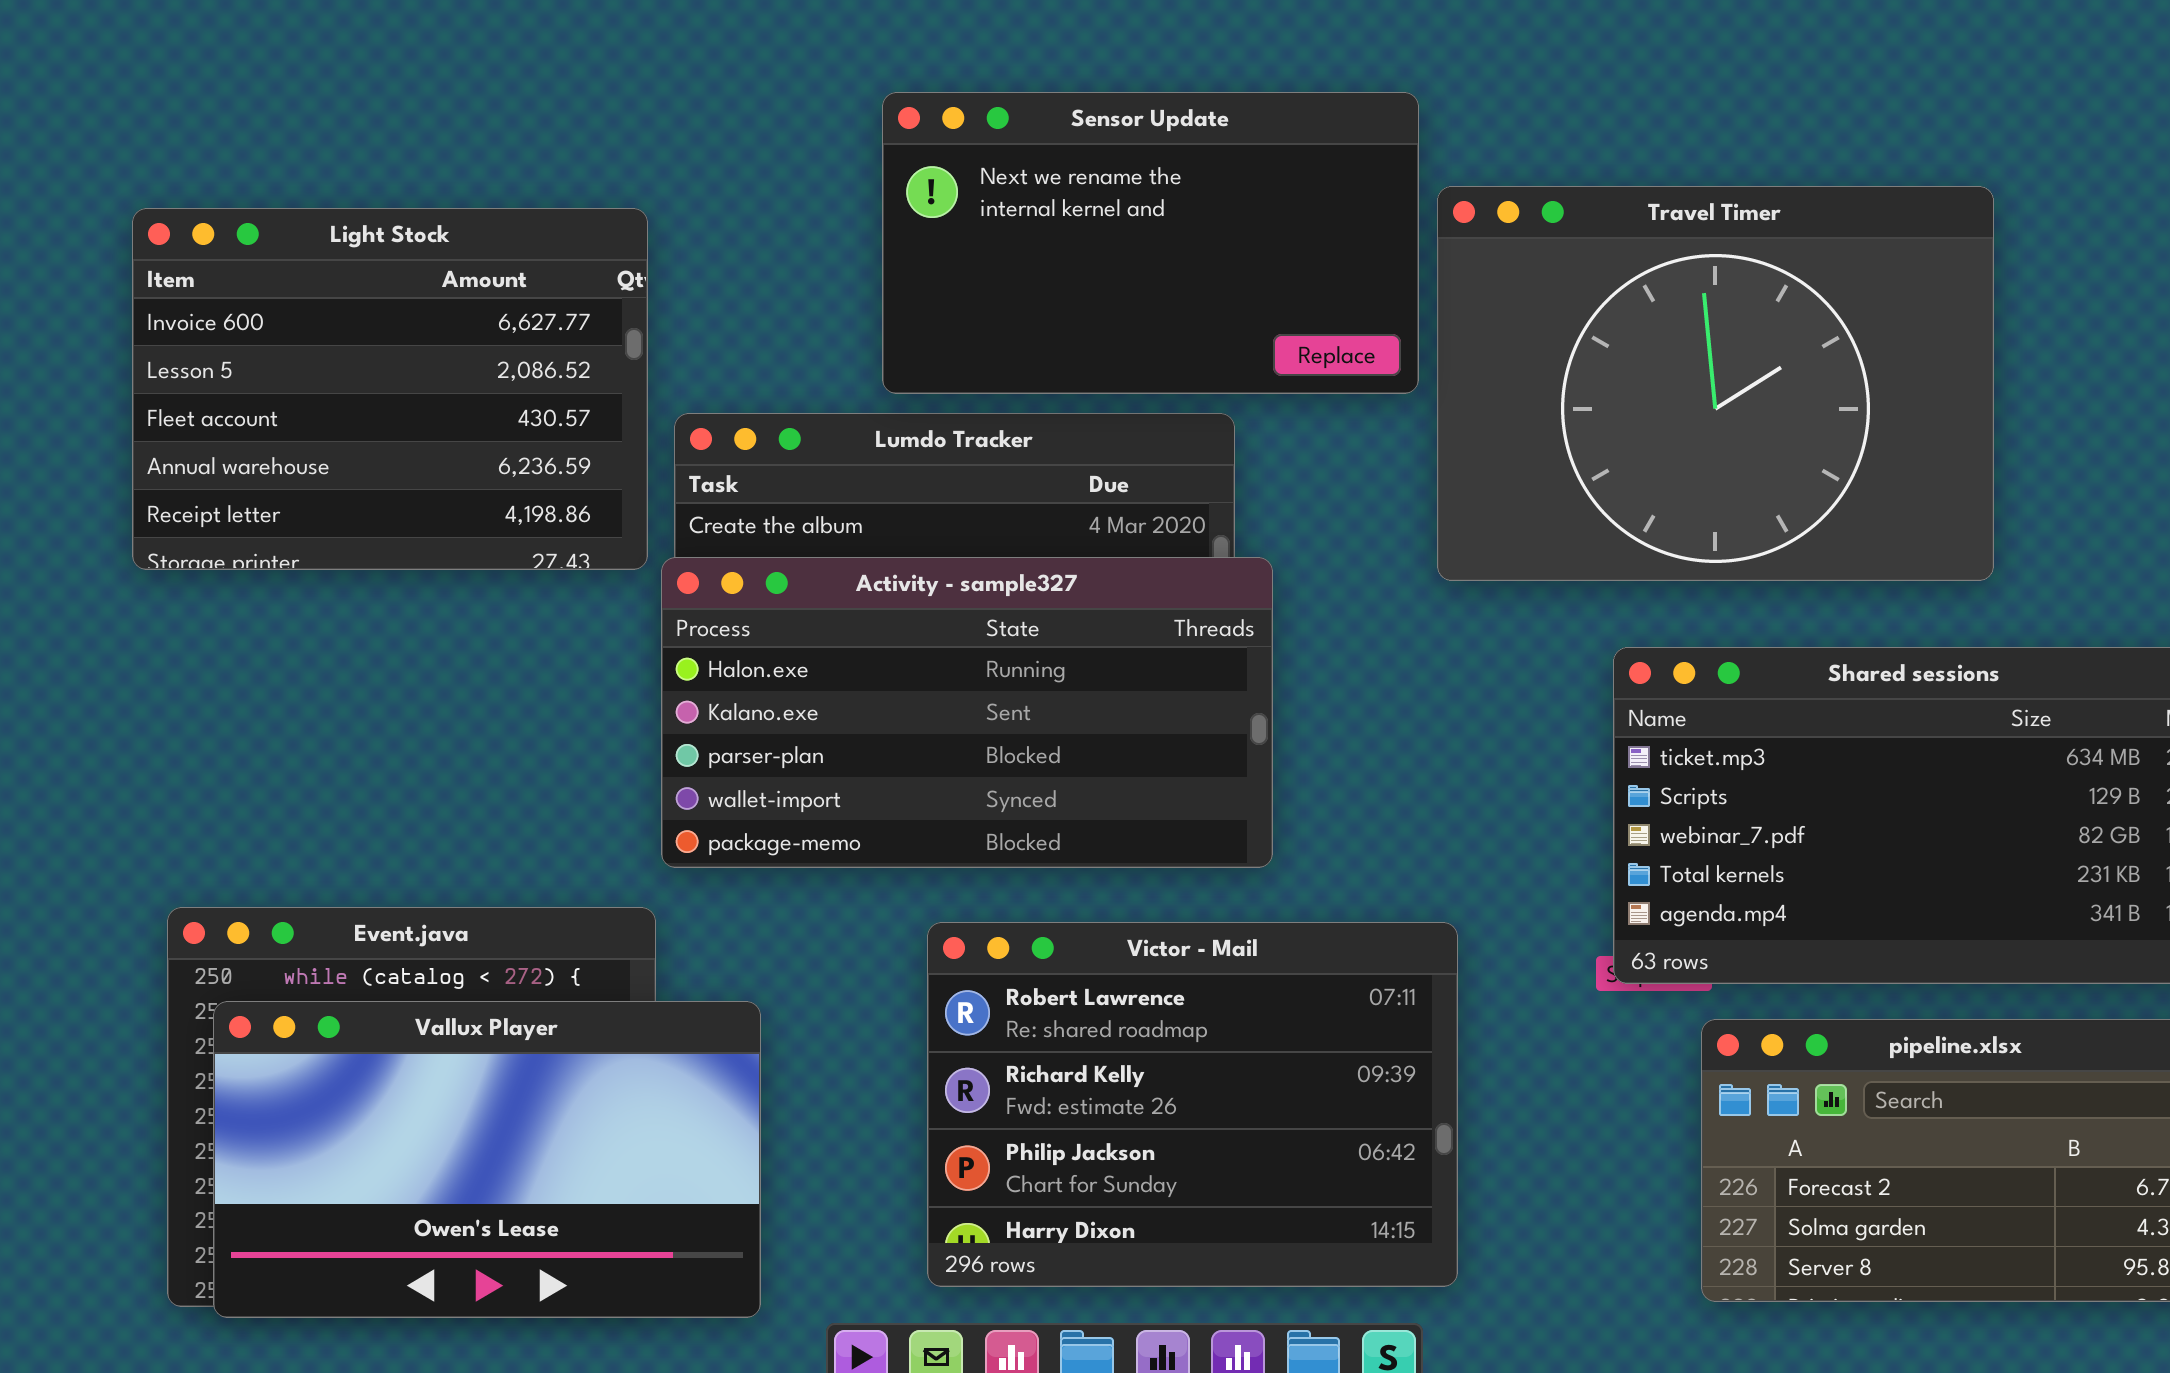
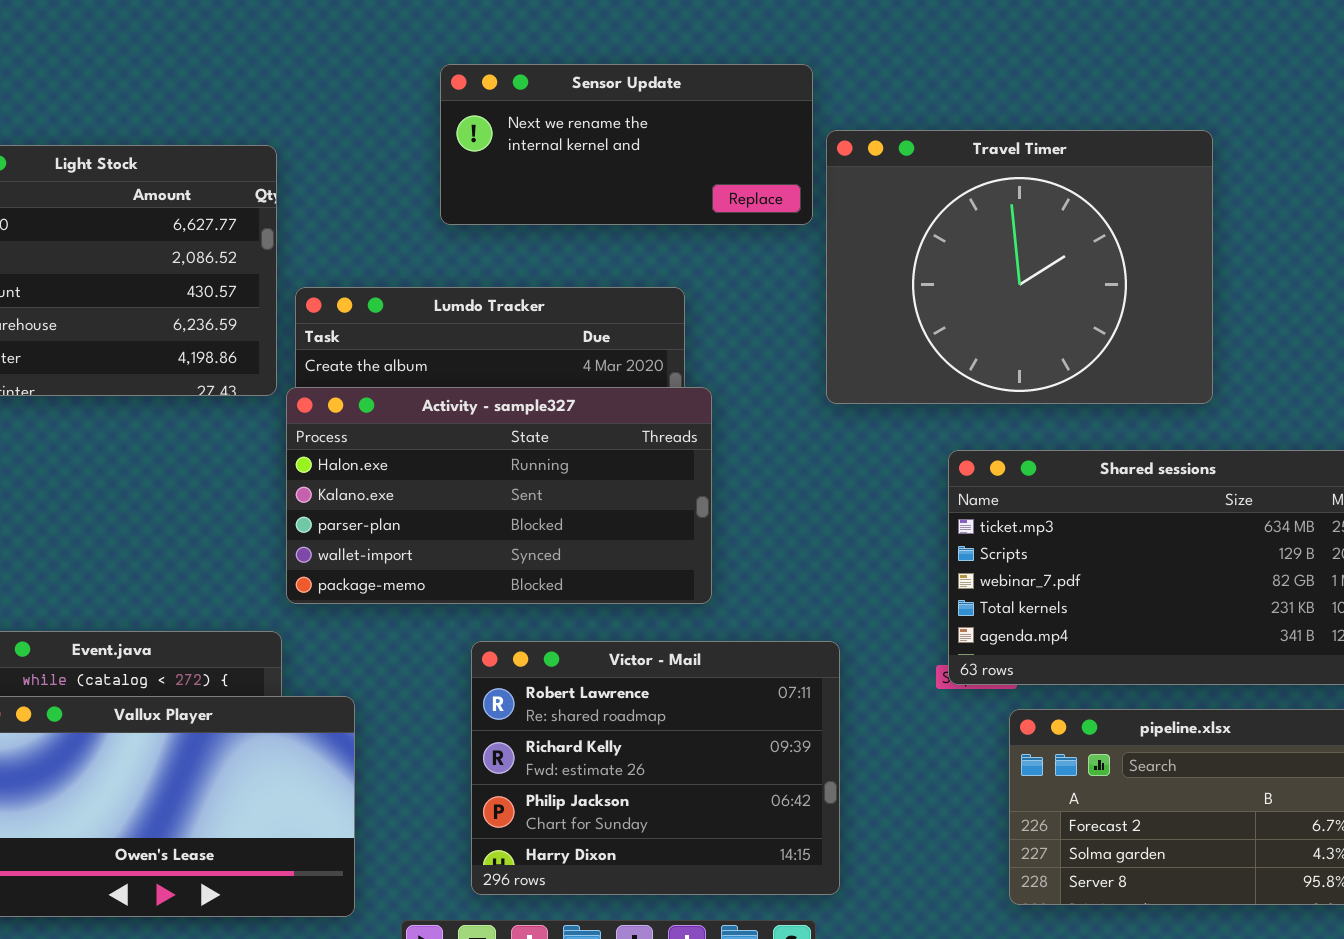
Sensor Update: [882,92,1419,394] -> [440,64,813,225], resized

